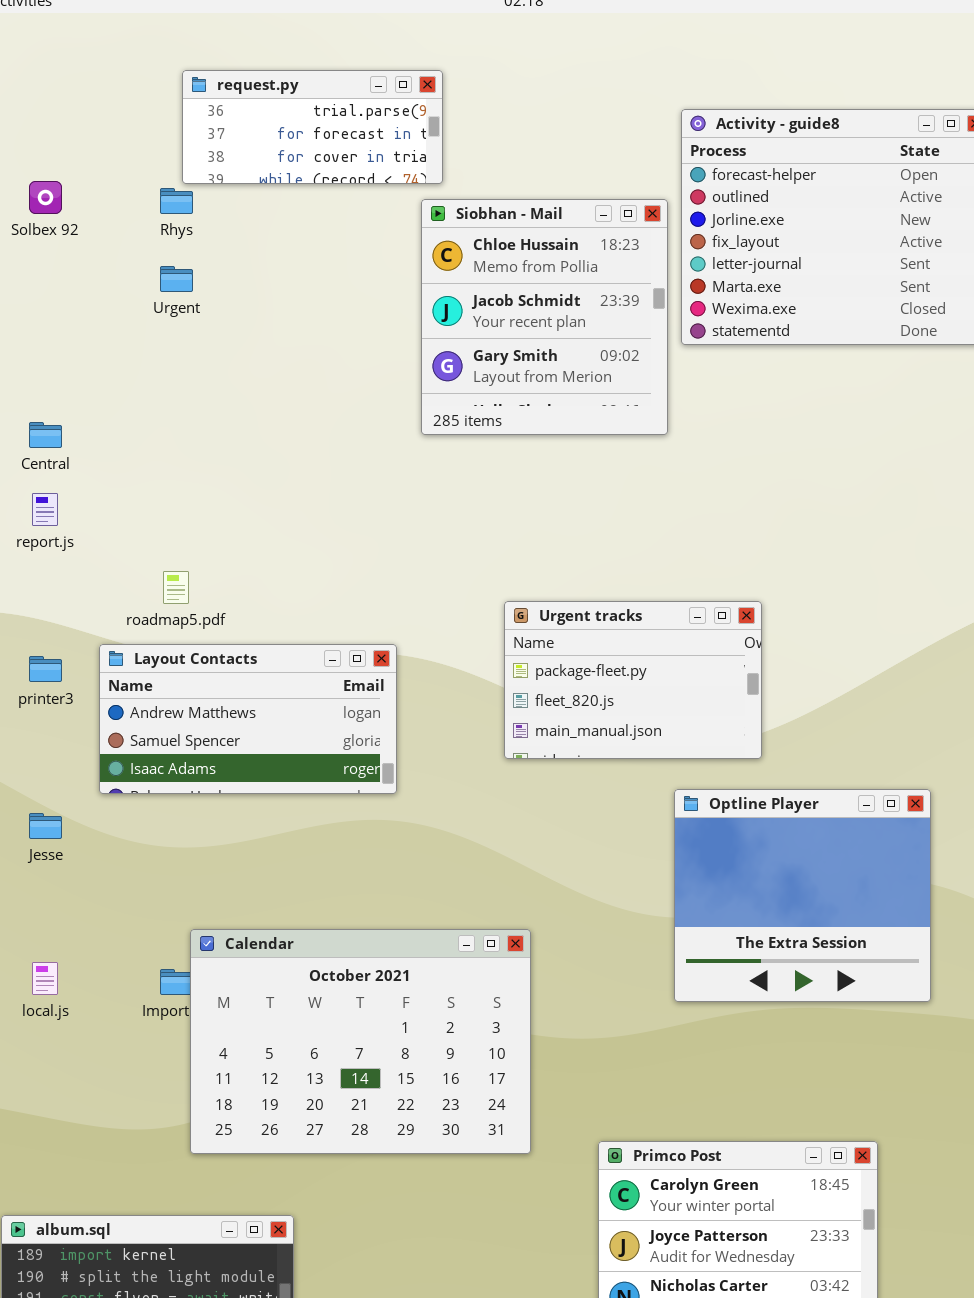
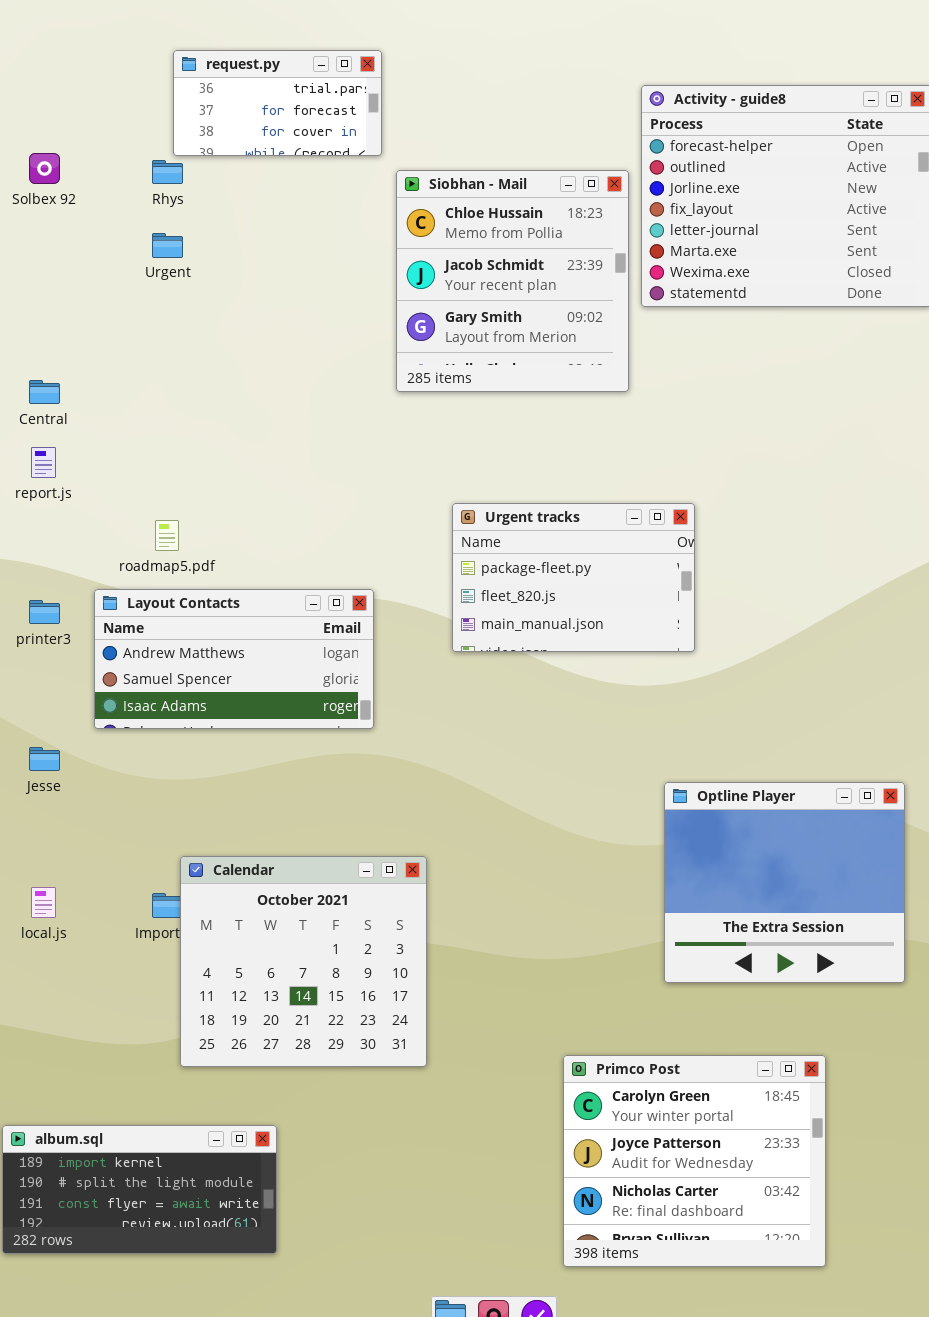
request.py: [182,70,443,184] -> [173,50,382,156], resized
Urgent tracks: [504,601,762,759] -> [452,503,695,652], moved
Optline Player: [674,789,931,1002] -> [664,782,905,983], moved
Calendar: [190,929,531,1154] -> [180,856,427,1067], resized

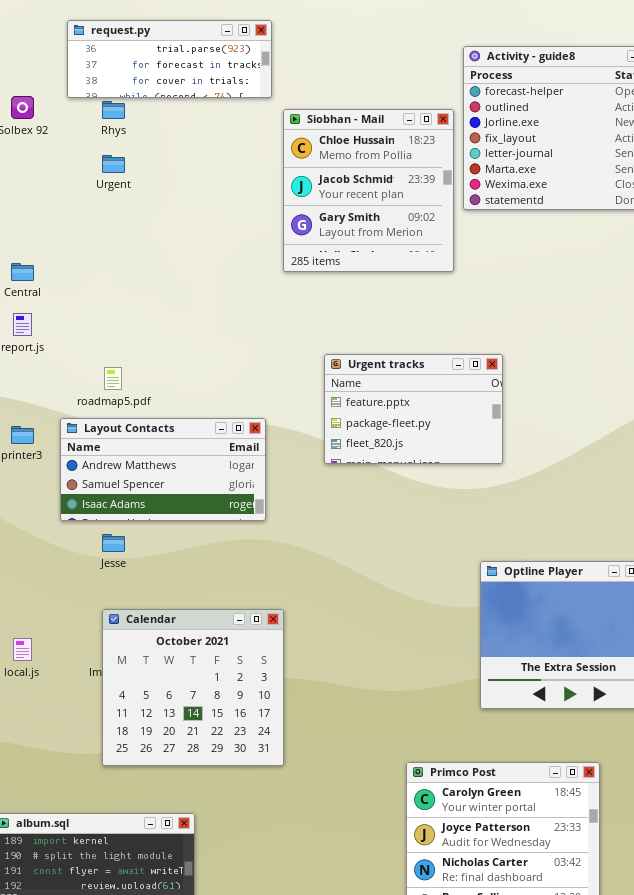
request.py: [173,50,382,156] -> [67,20,272,98], resized
Urgent tracks: [452,503,695,652] -> [324,354,503,464], scrolled up 1 row
Jesse: [29,747,60,771] -> [102,534,125,552], moved
Calendar: [180,856,427,1067] -> [102,609,284,766], moved

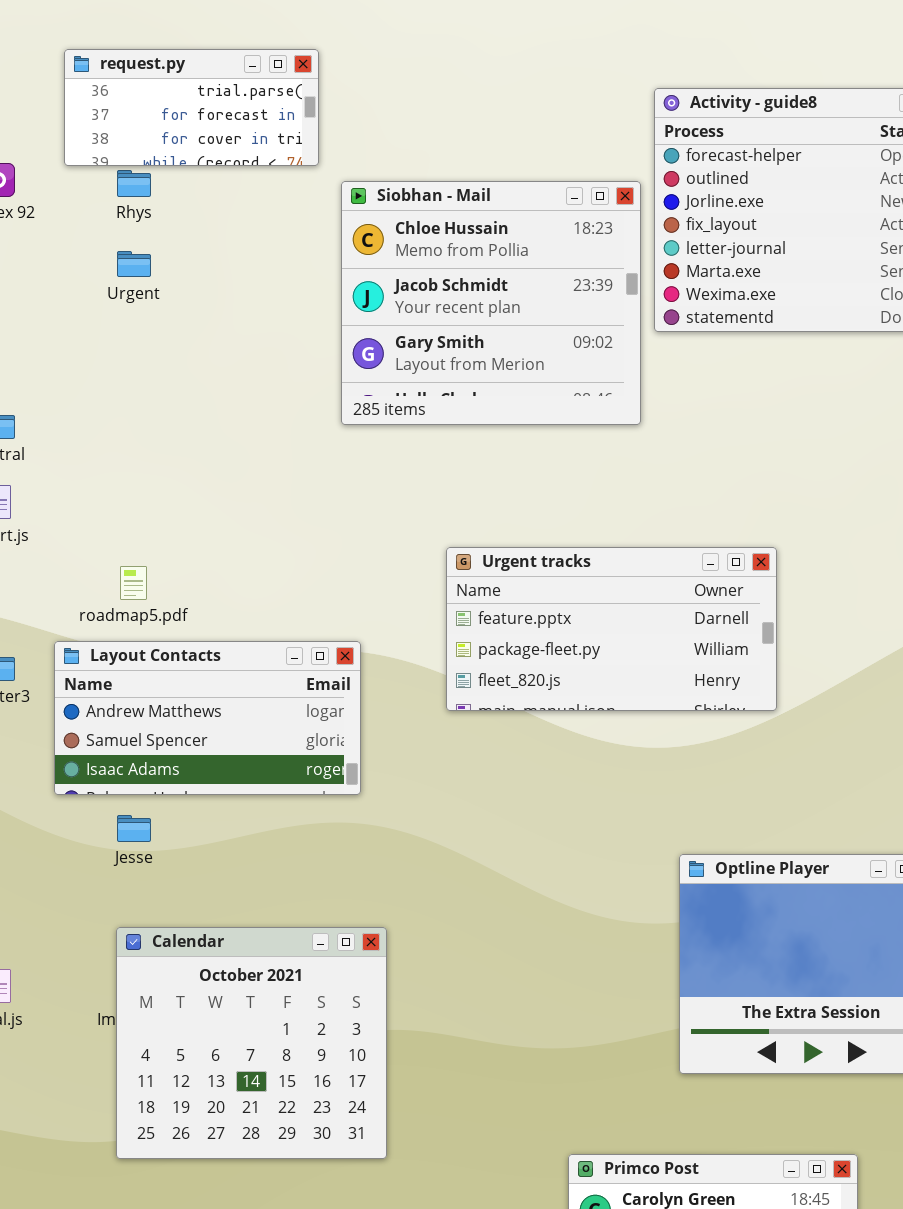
request.py: [67,20,272,98] -> [64,49,319,166], resized
Siobhan - Mail: [283,109,454,272] -> [341,181,641,425], resized
Urgent tracks: [324,354,503,464] -> [446,547,777,711], resized

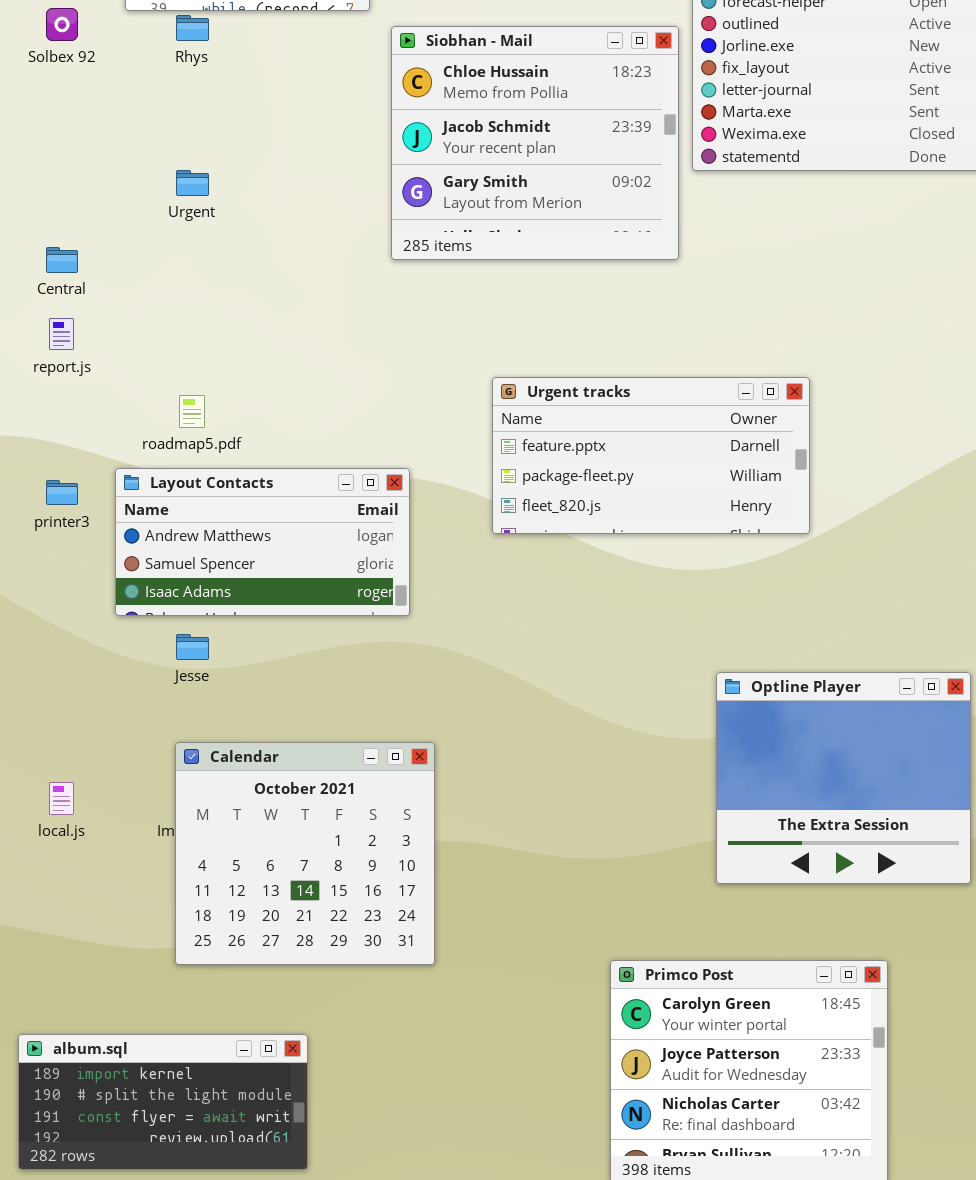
Urgent: [117,251,151,277] -> [176,170,209,196], moved

